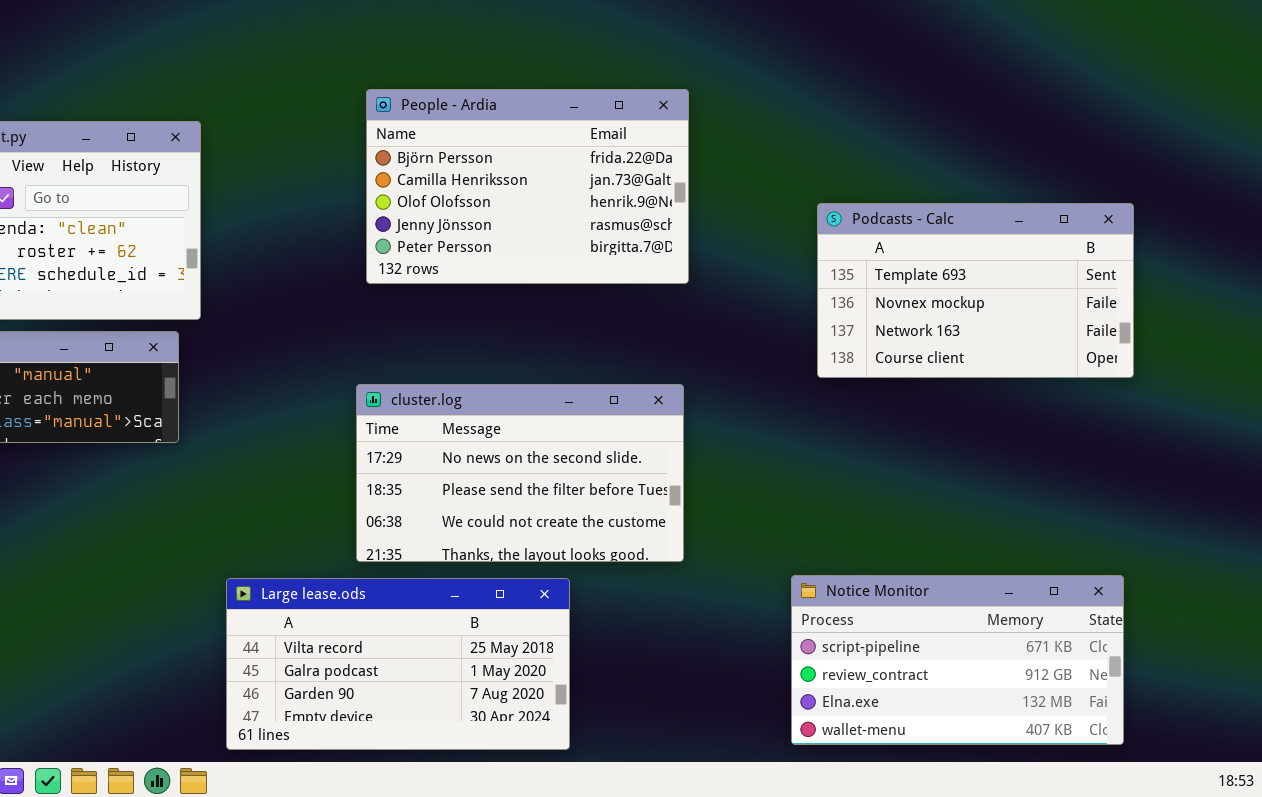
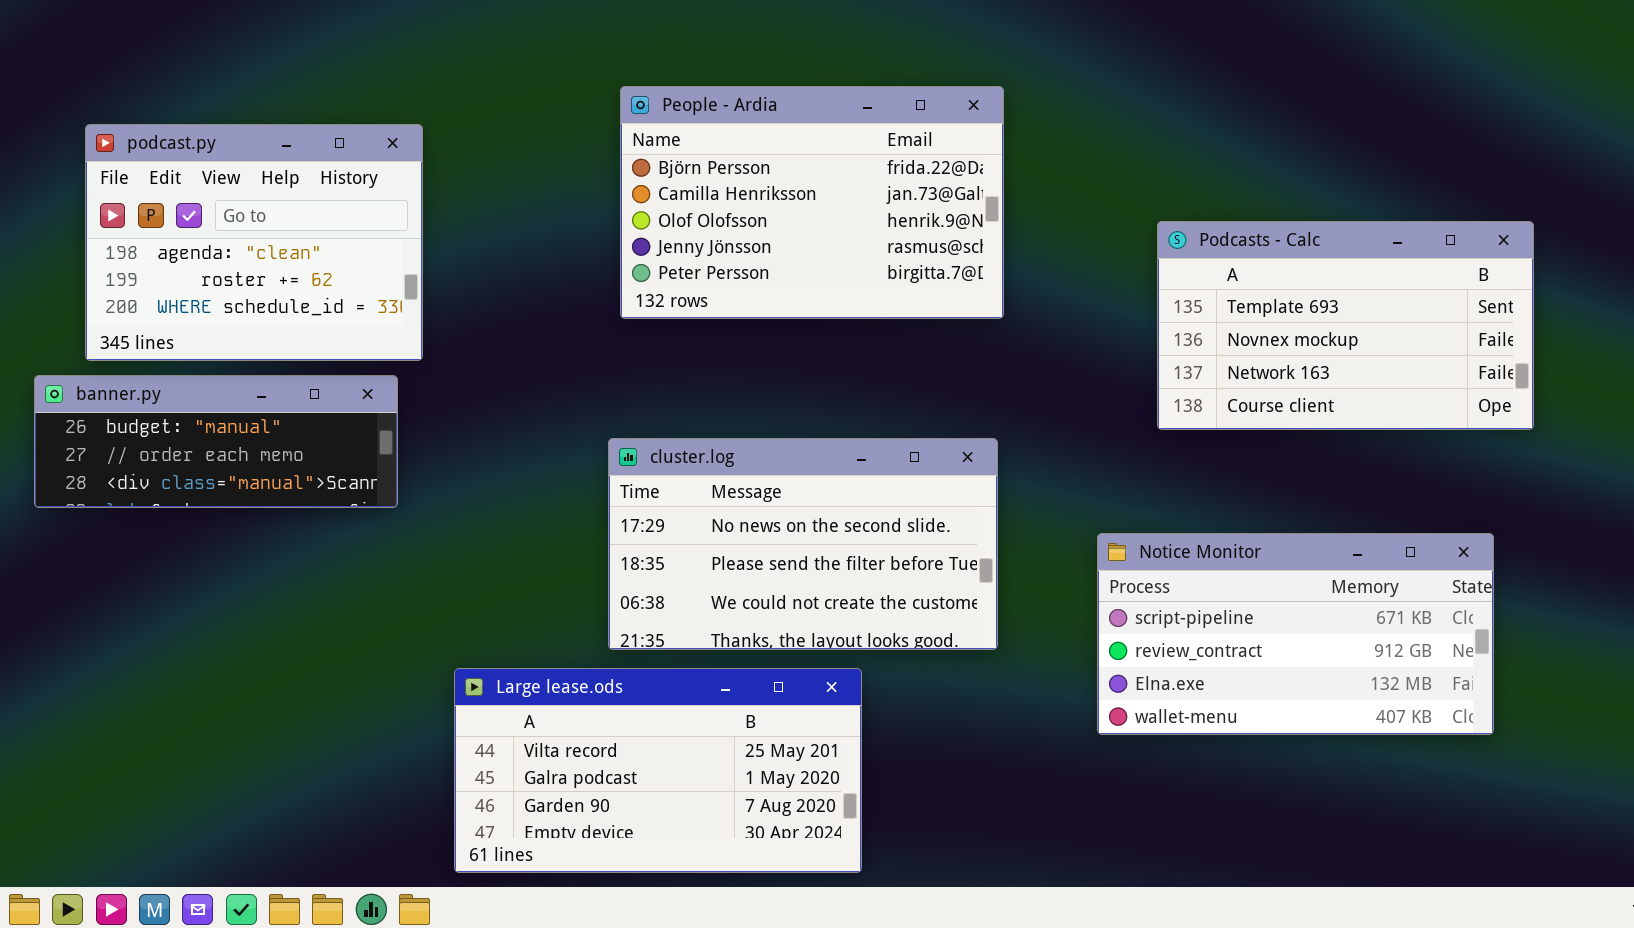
Notice Monitor: [791,575,1124,745] -> [1097,533,1494,735], moved

